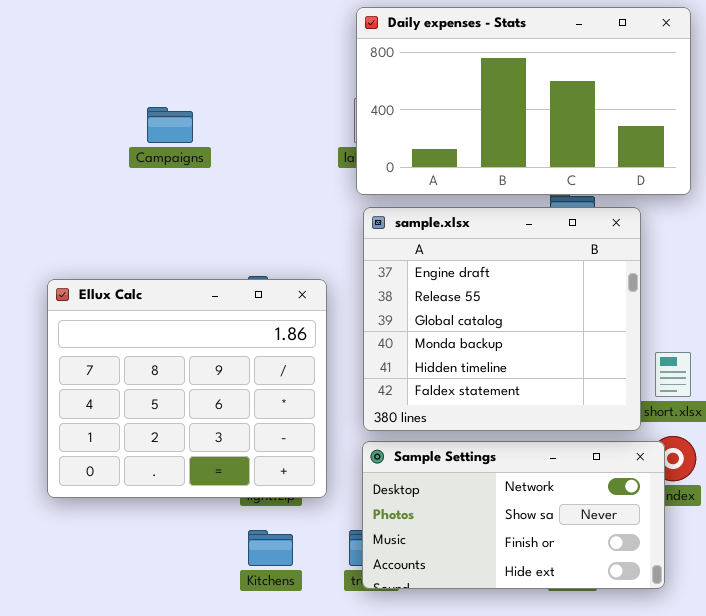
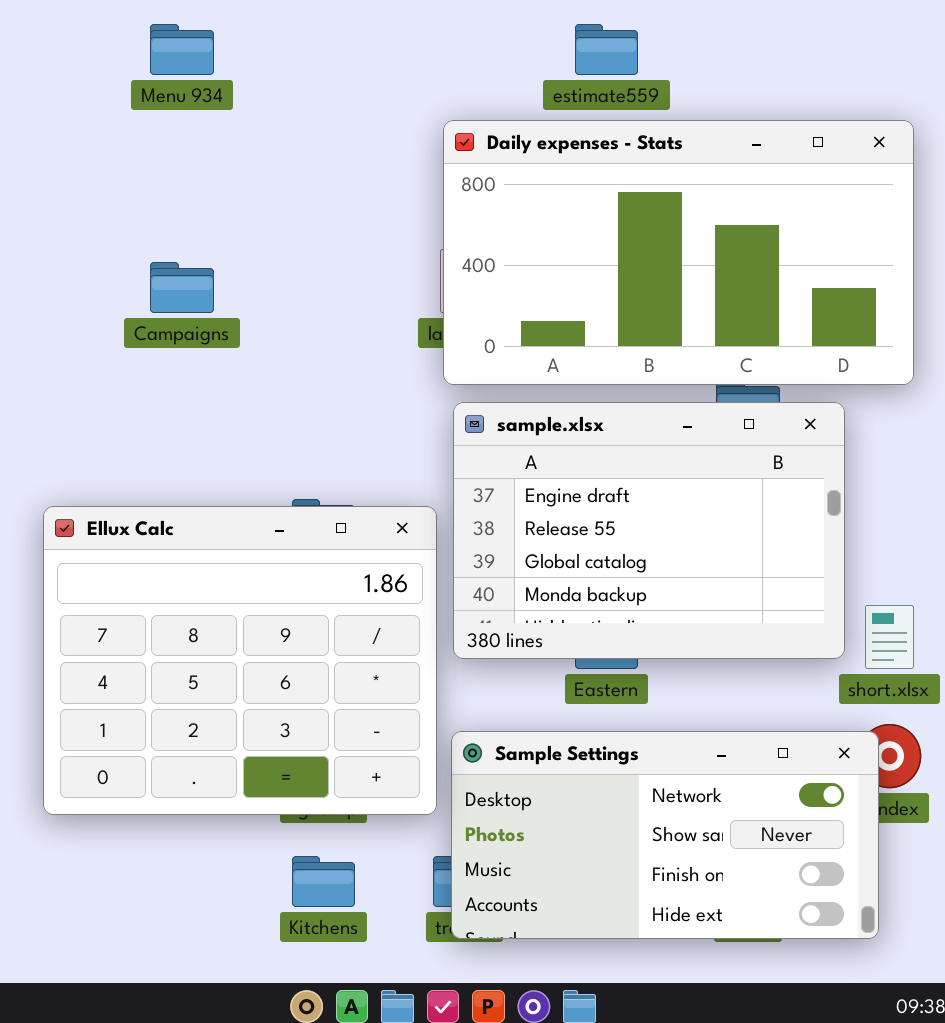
sample.xlsx: [363,207,641,431] -> [453,402,845,659], resized
Ellux Calc: [47,279,327,498] -> [43,506,437,815], moved

